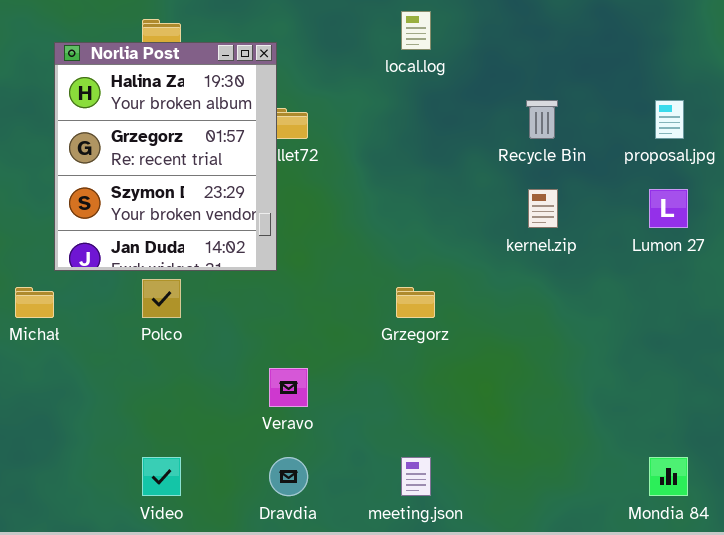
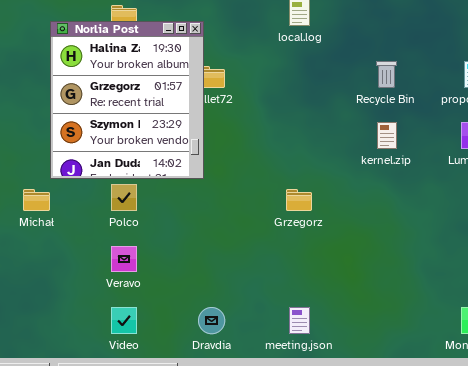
Veravo: [269,368,308,407] -> [111,246,137,272], moved

